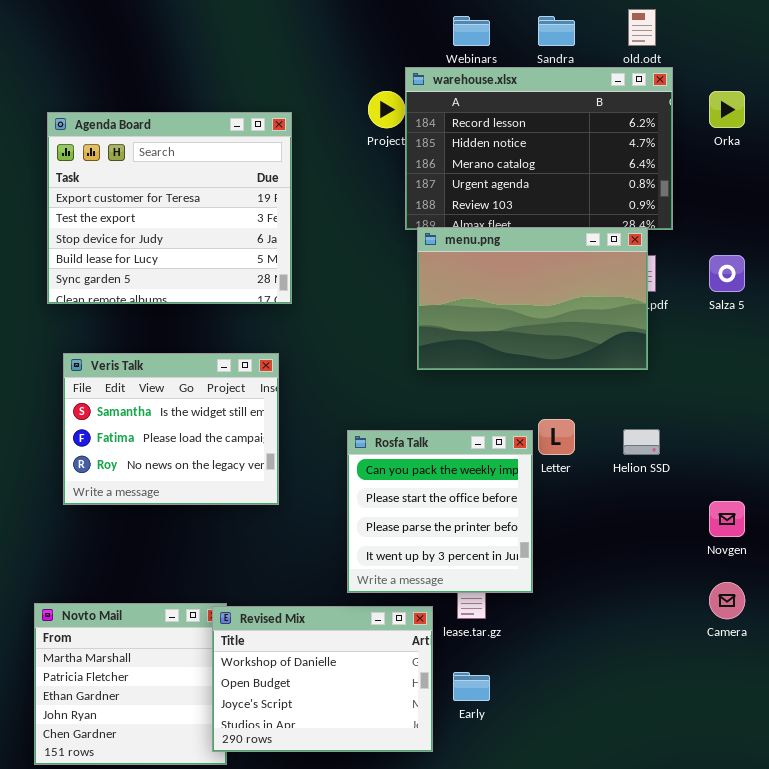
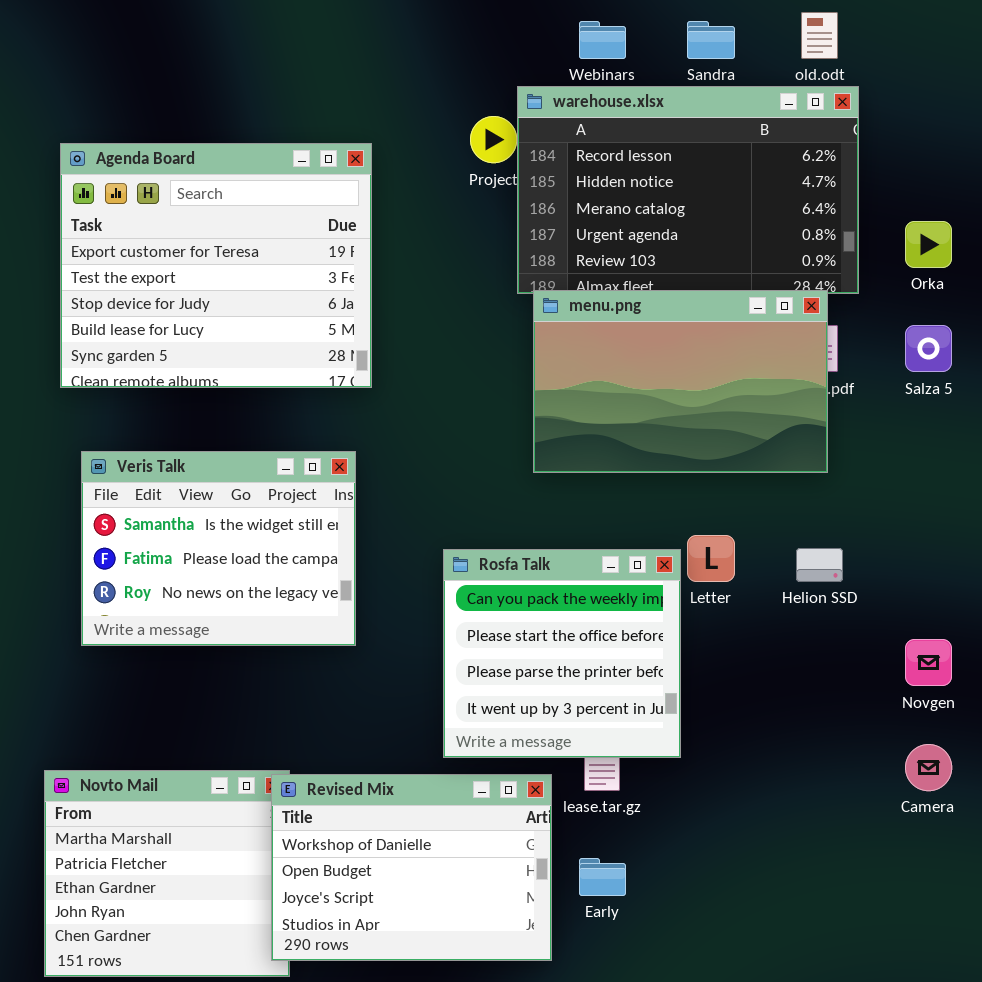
Orka: [709,91,745,128] -> [905,221,952,268], moved

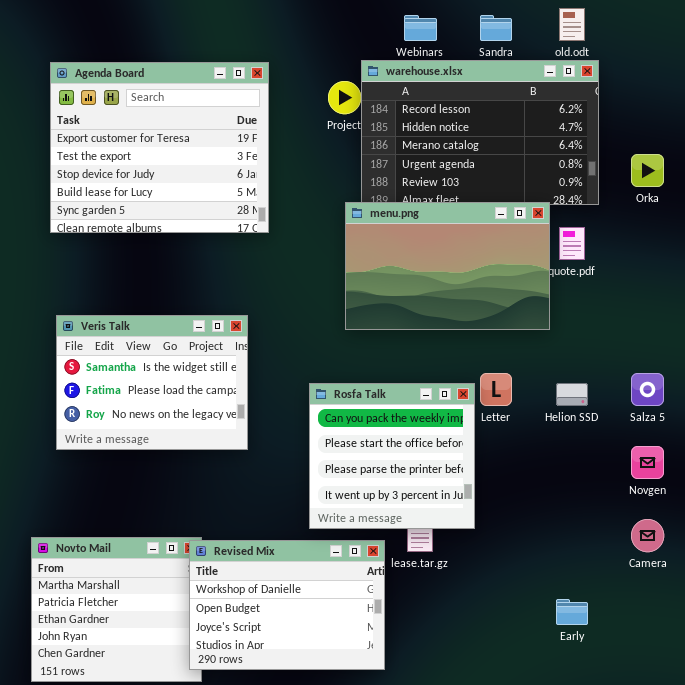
Agenda Board: [60,143,372,388] -> [50,62,269,233], moved
menu.png: [533,290,828,473] -> [345,202,550,330], moved
Salza 5: [905,325,952,372] -> [631,373,664,406], moved
Early: [579,858,626,896] -> [556,599,588,625], moved

